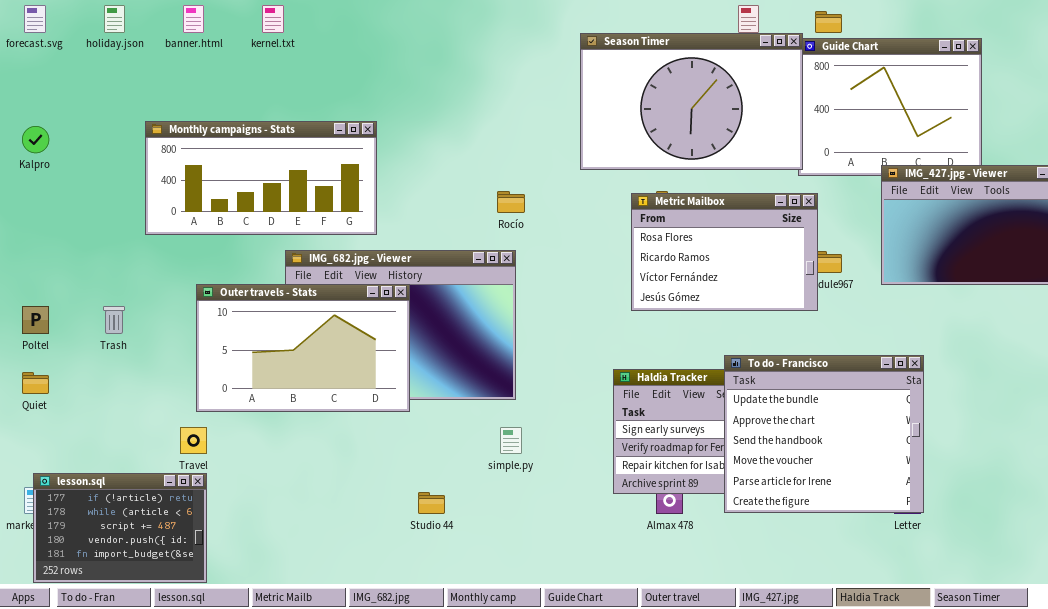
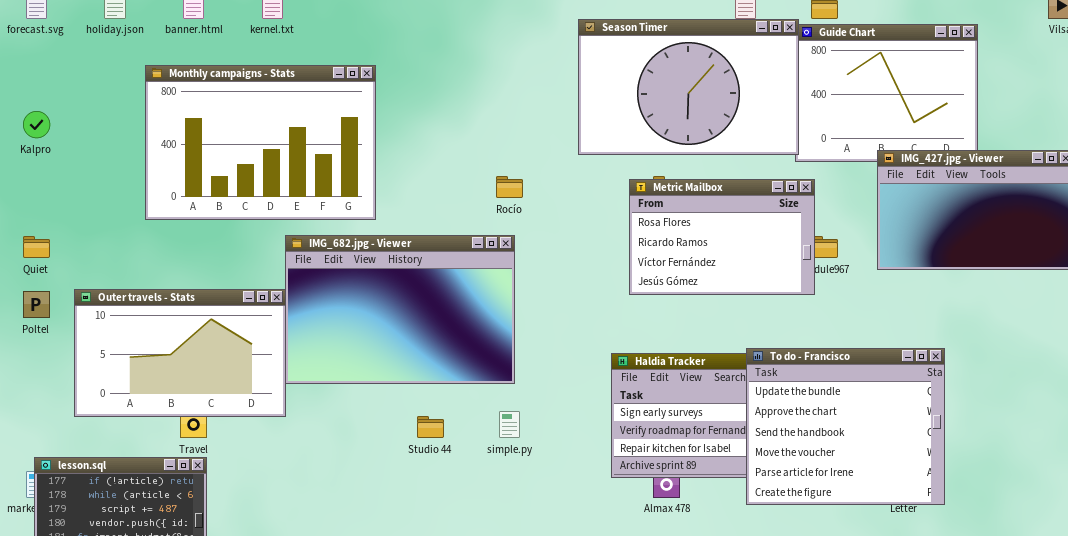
Monthly campaigns - Stats: [145,121,377,235] -> [145,65,376,220], resized
Outer travels - Stats: [196,284,410,412] -> [74,289,286,417], moved
To do - Francisco: [724,355,924,513] -> [746,348,945,505], moved
Quiet: [22,372,49,394] -> [23,236,50,258], moved
Studio 44: [418,492,445,514] -> [417,416,444,438], moved

